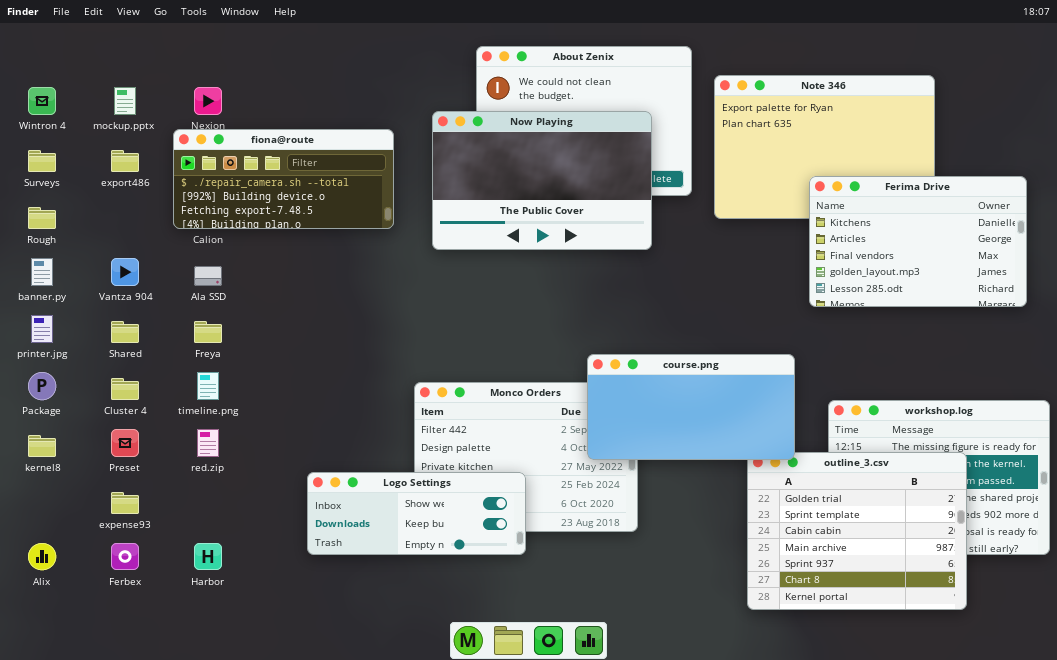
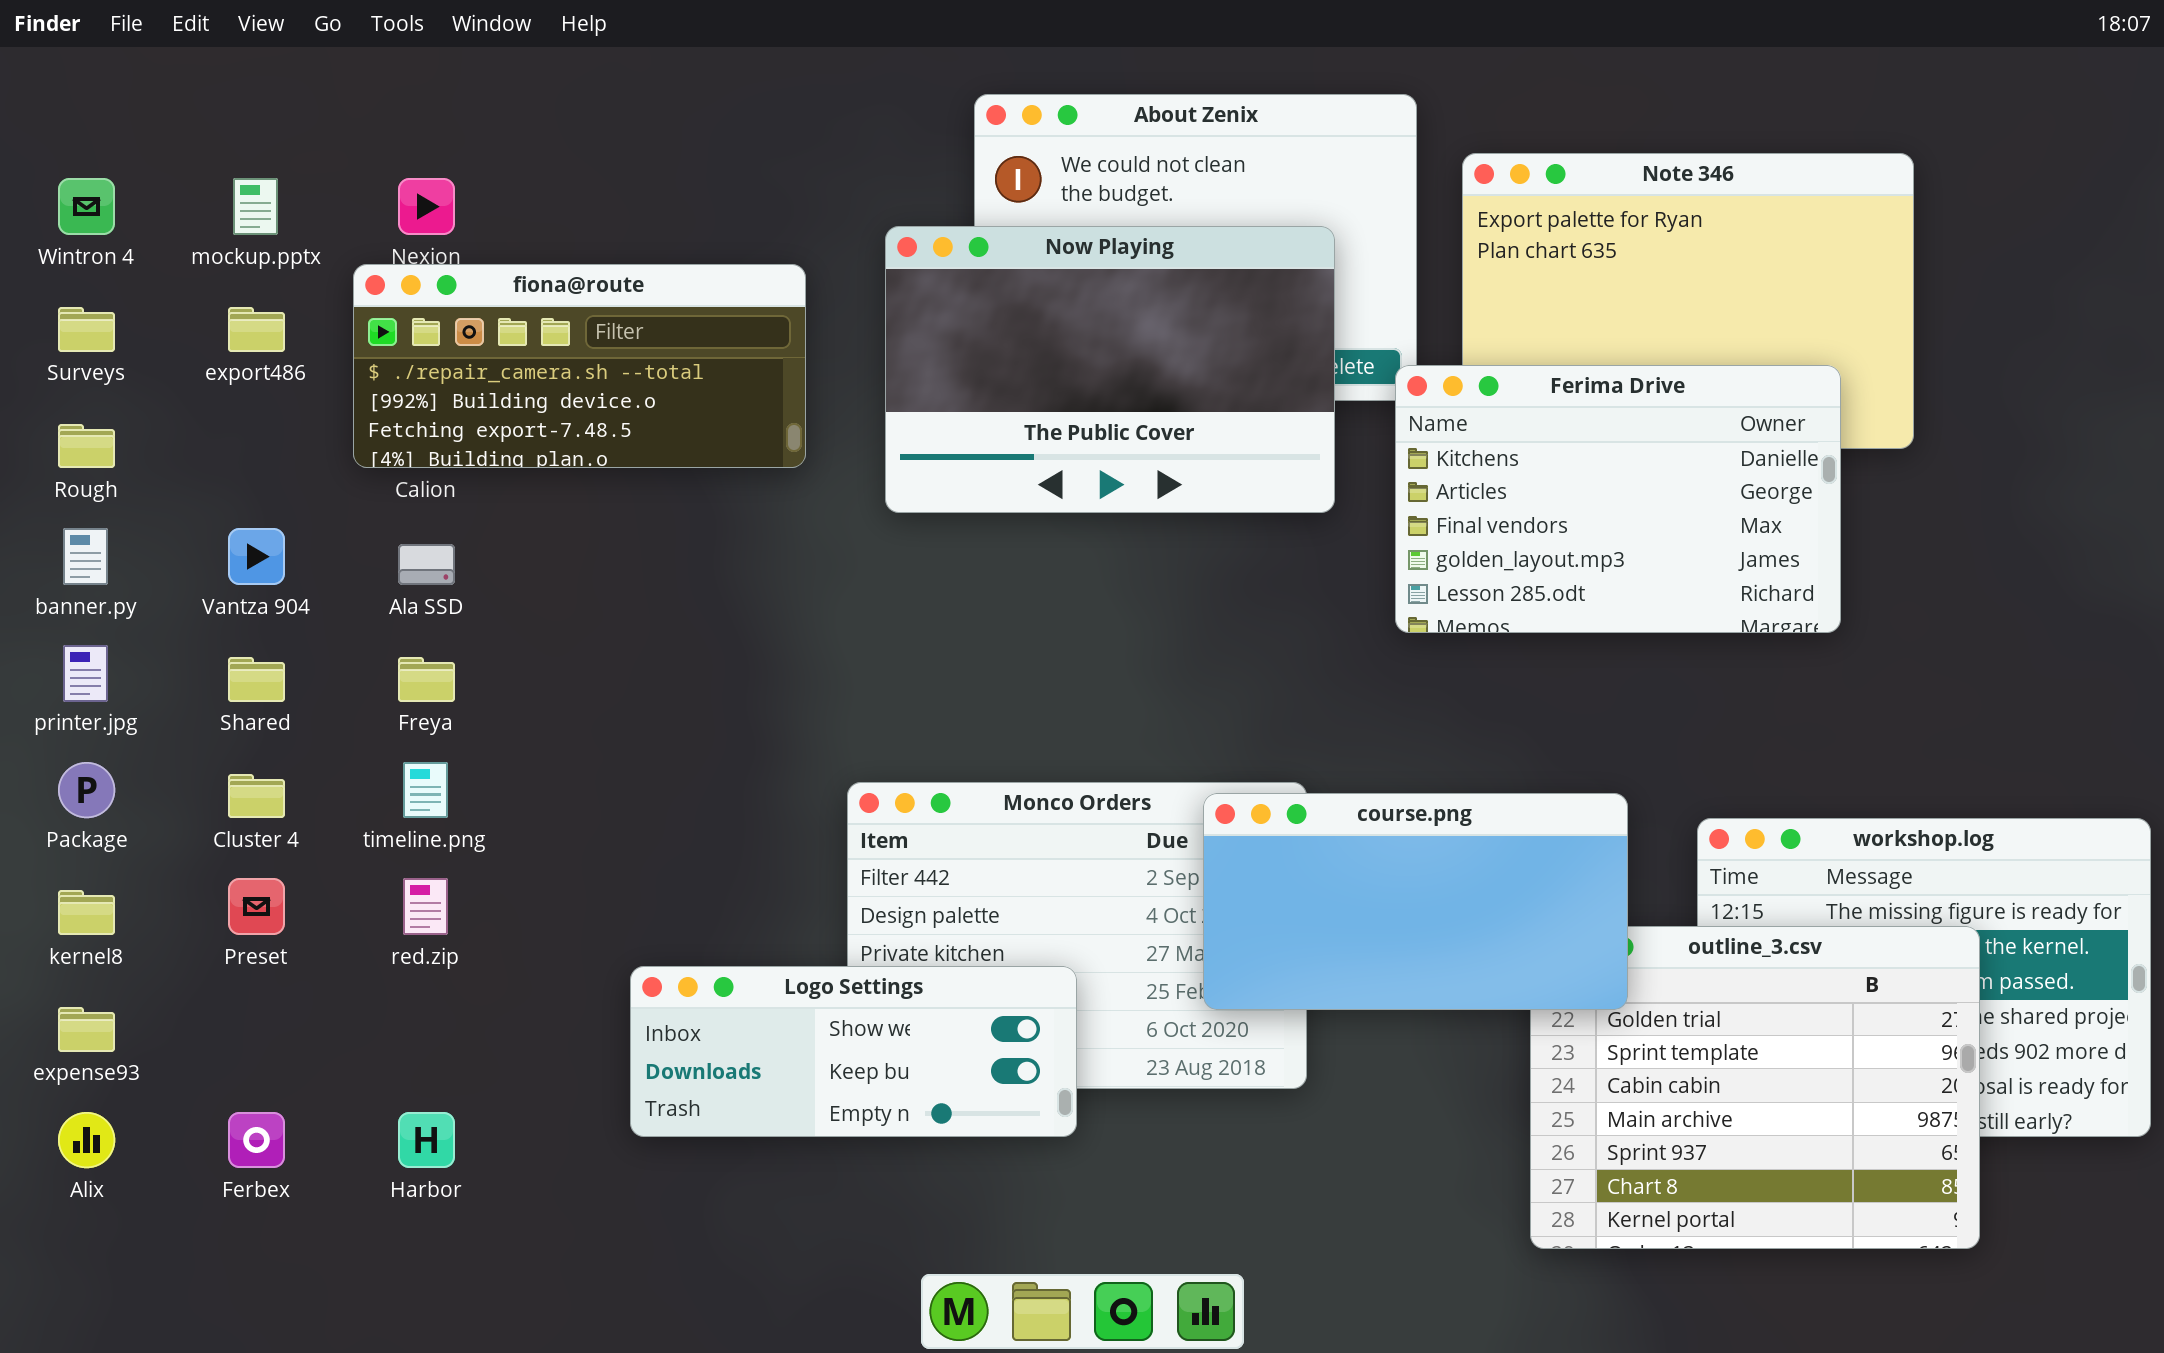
Ferima Drive: [809,176,1027,307] -> [1395,365,1841,633], moved
course.png: [587,354,795,460] -> [1203,793,1628,1010], moved
expense93: [111,492,139,514] -> [58,1007,115,1052], moved

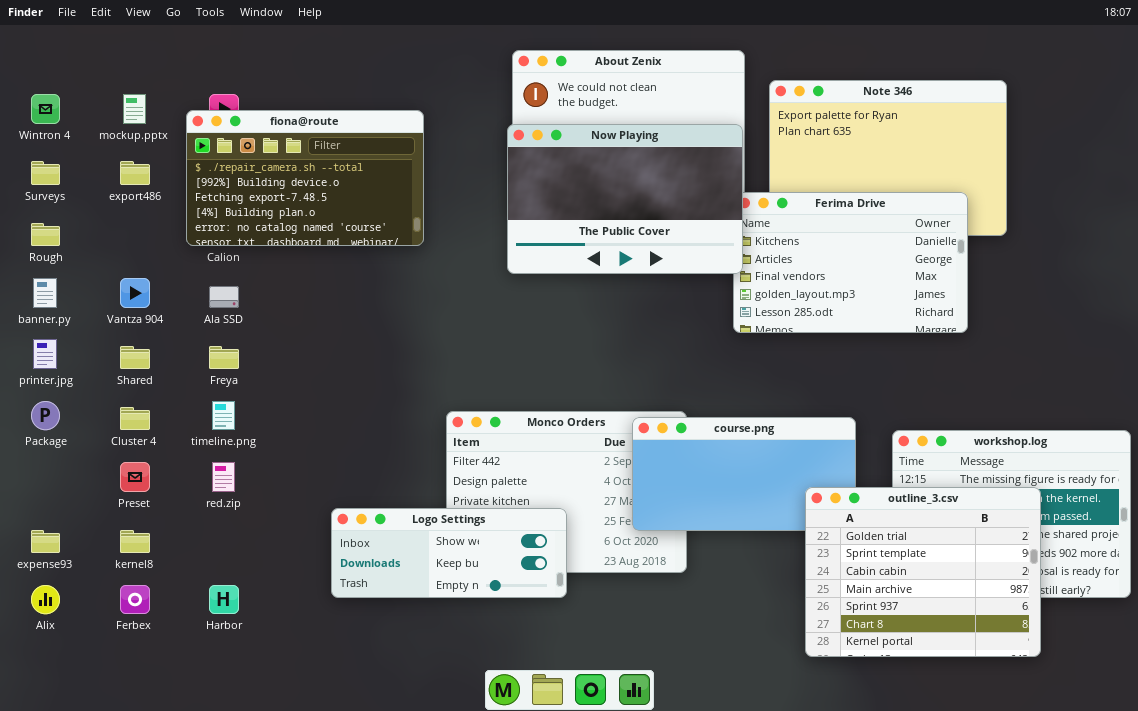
Now Playing: [885,226,1335,513] -> [507,124,743,274], moved
fiona@route: [353,264,806,468] -> [186,110,424,246], resized
kernel8: [58,890,115,935] -> [120,530,150,553], moved
outline_3.csv: [1530,926,1980,1249] -> [805,487,1041,657], raised

